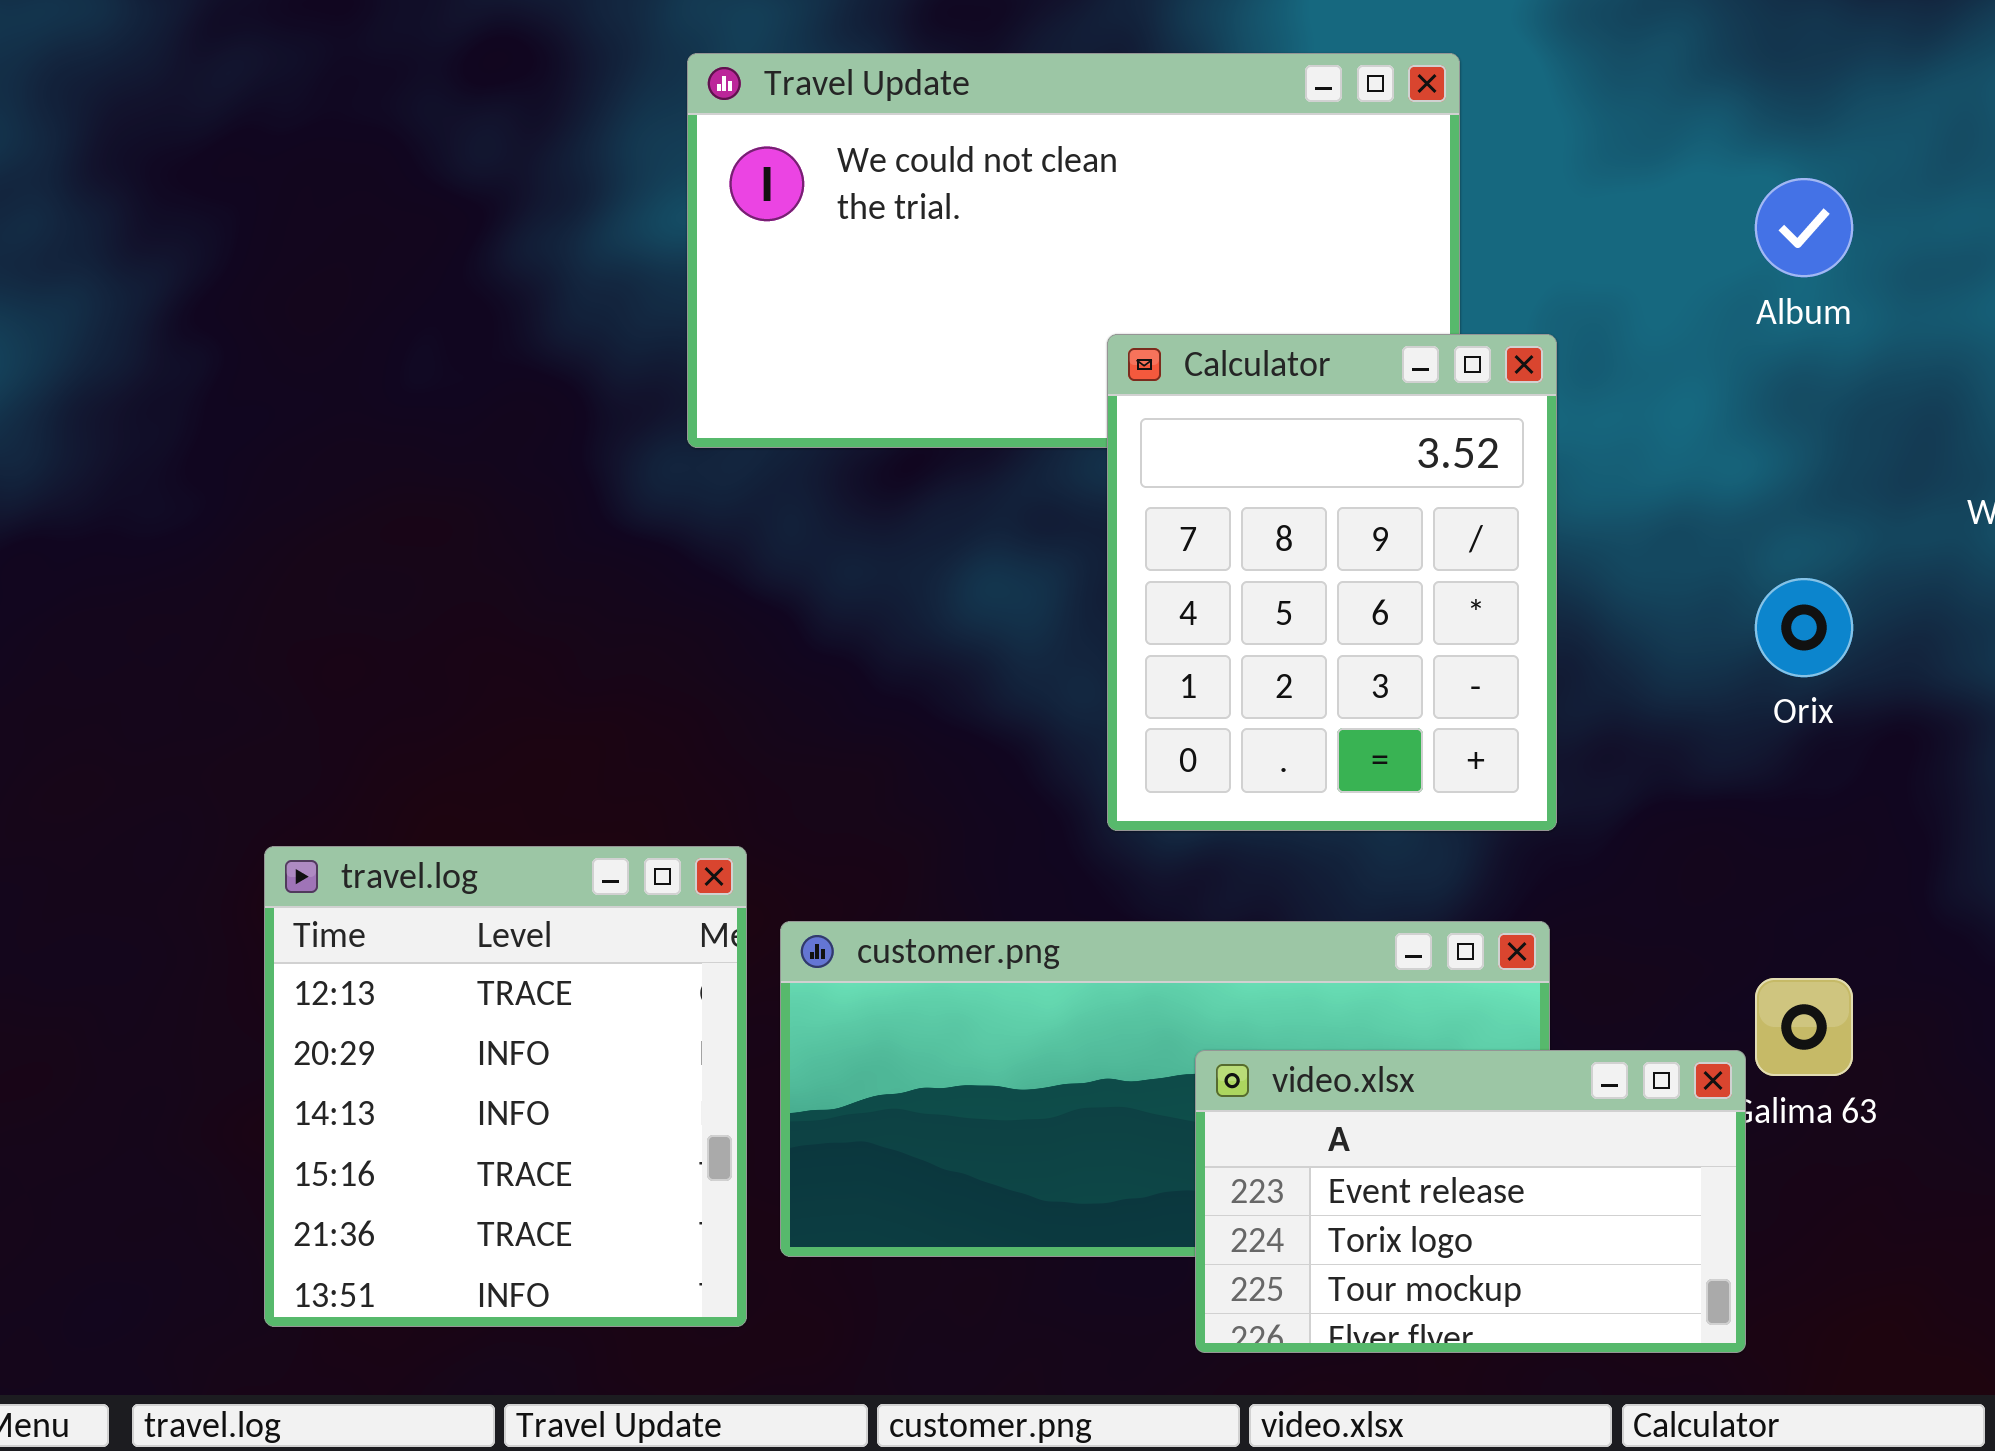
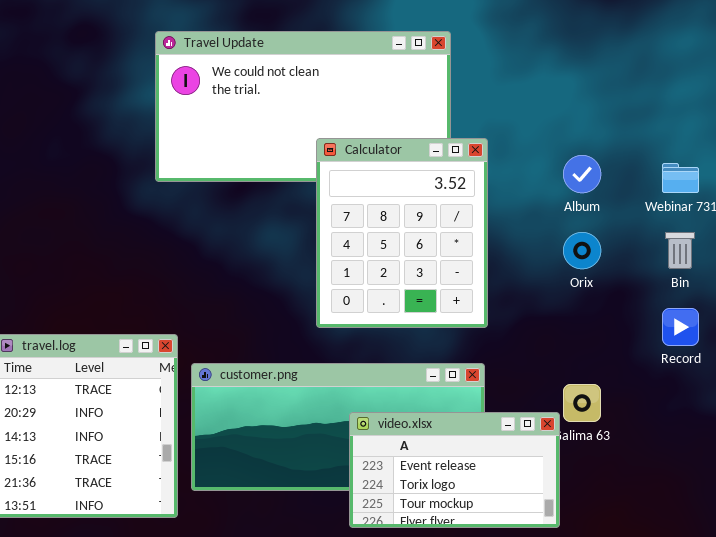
Album: [1755,178,1853,277] -> [563,155,601,193], moved

